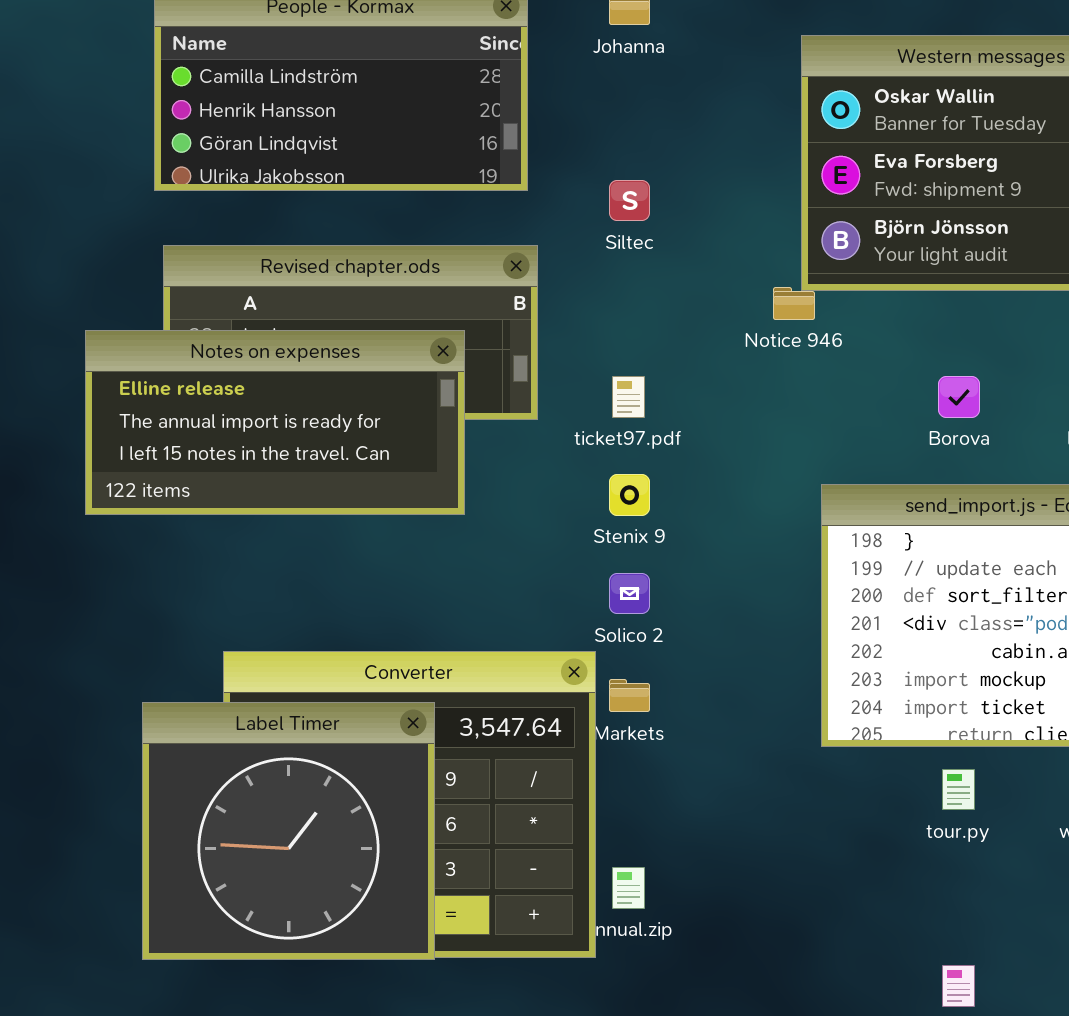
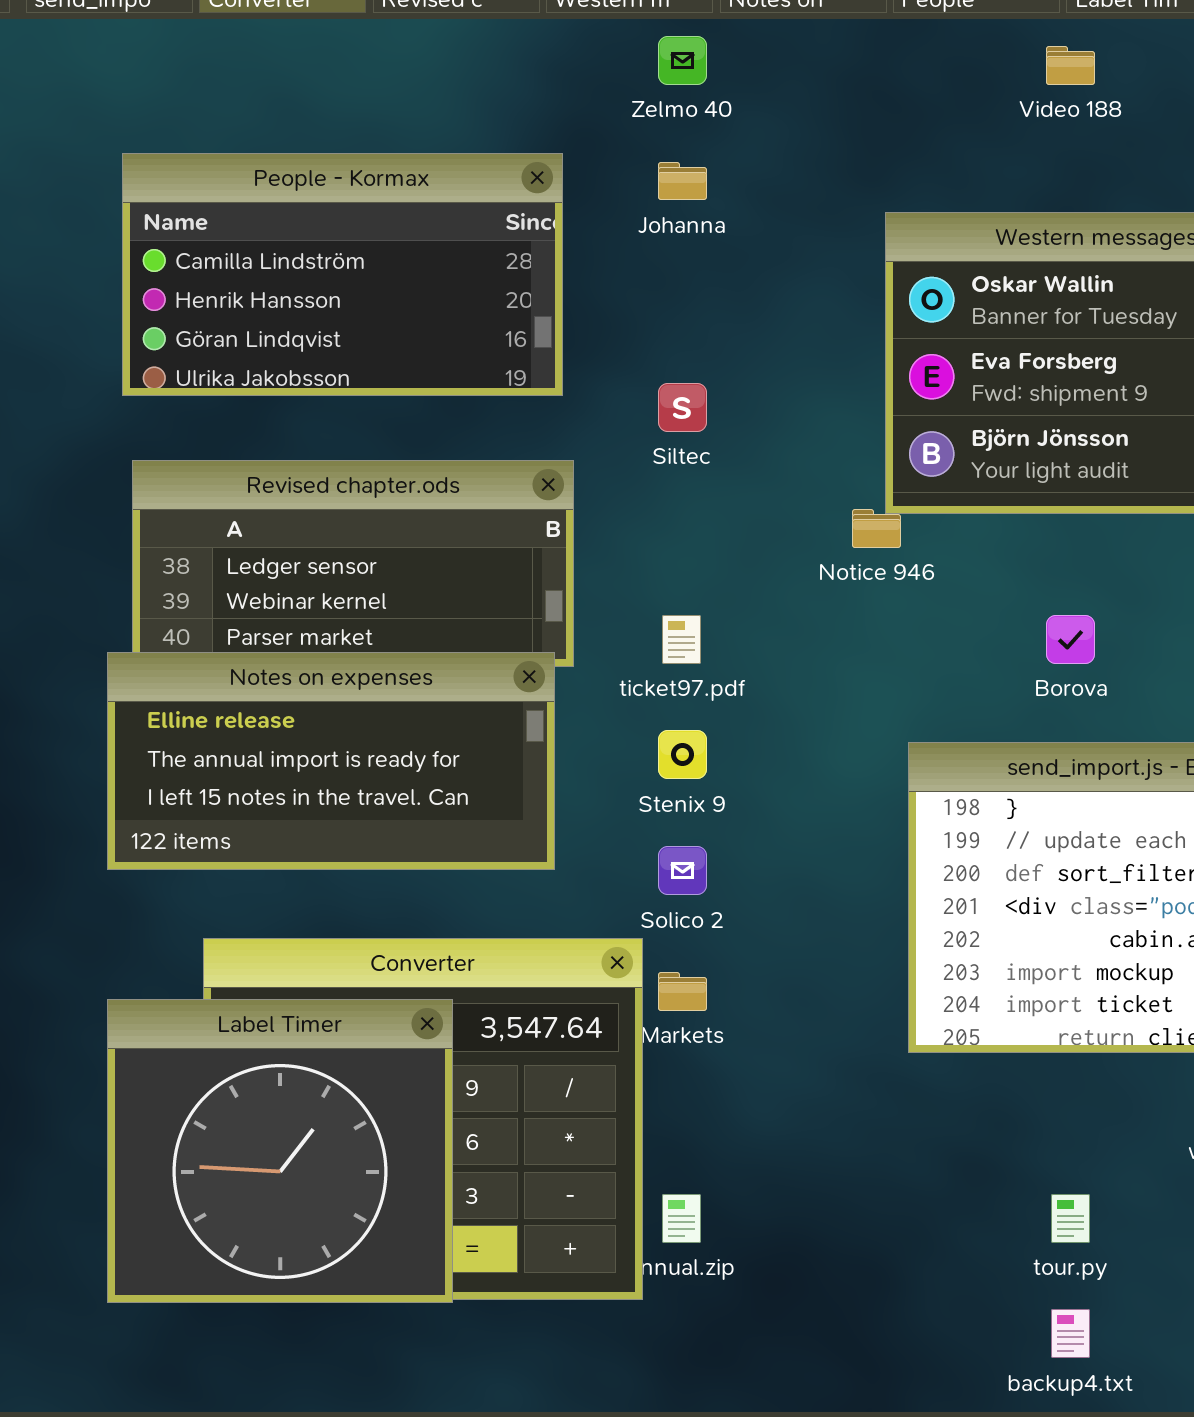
Notes on expenses: [85,330,465,515] -> [107,652,555,870], moved
tour.py: [942,769,975,810] -> [1051,1194,1090,1243], moved

